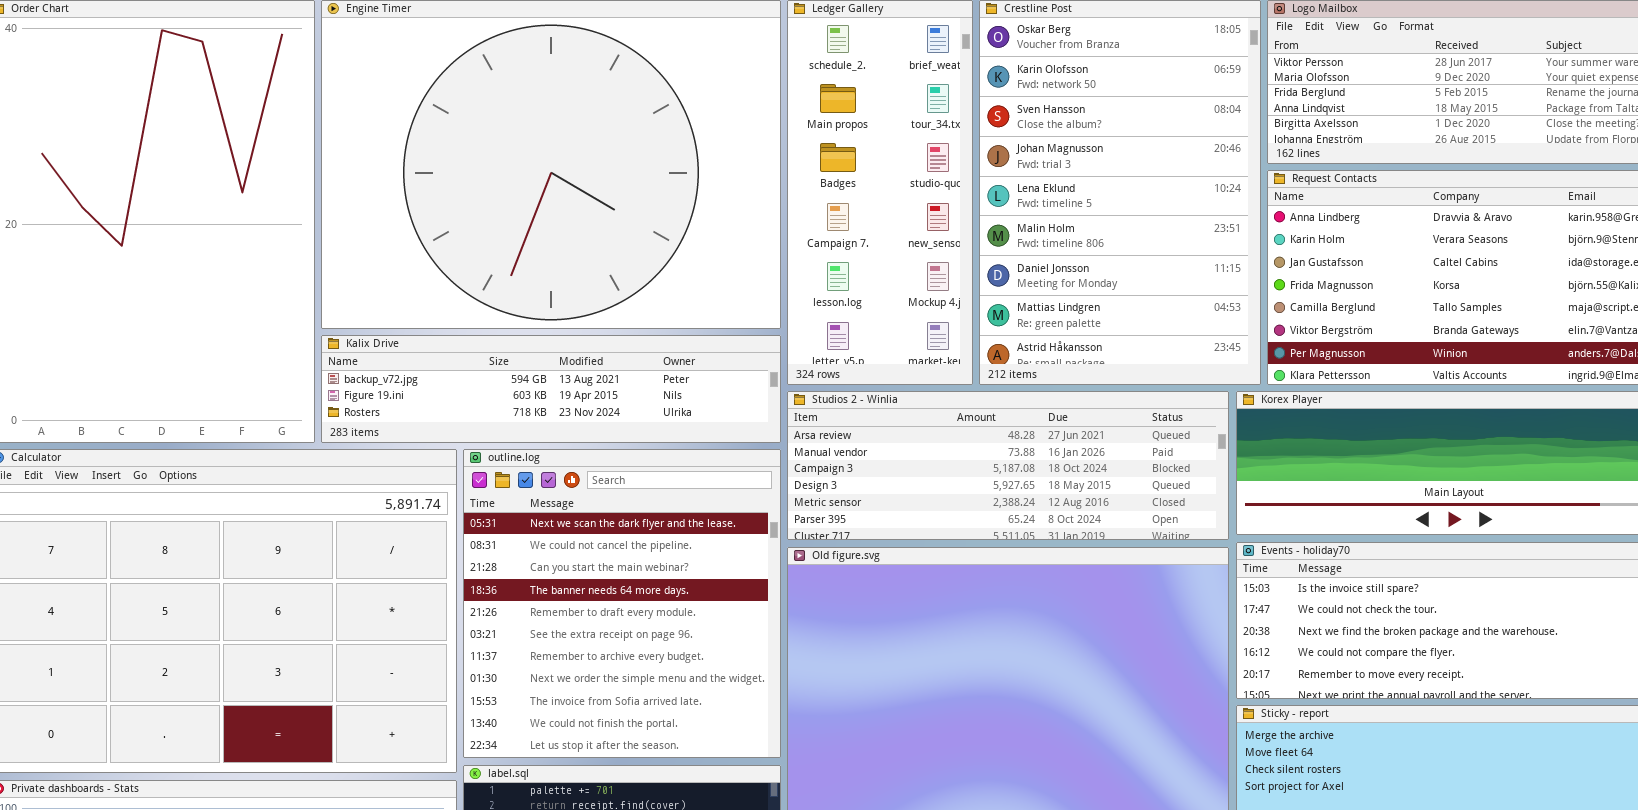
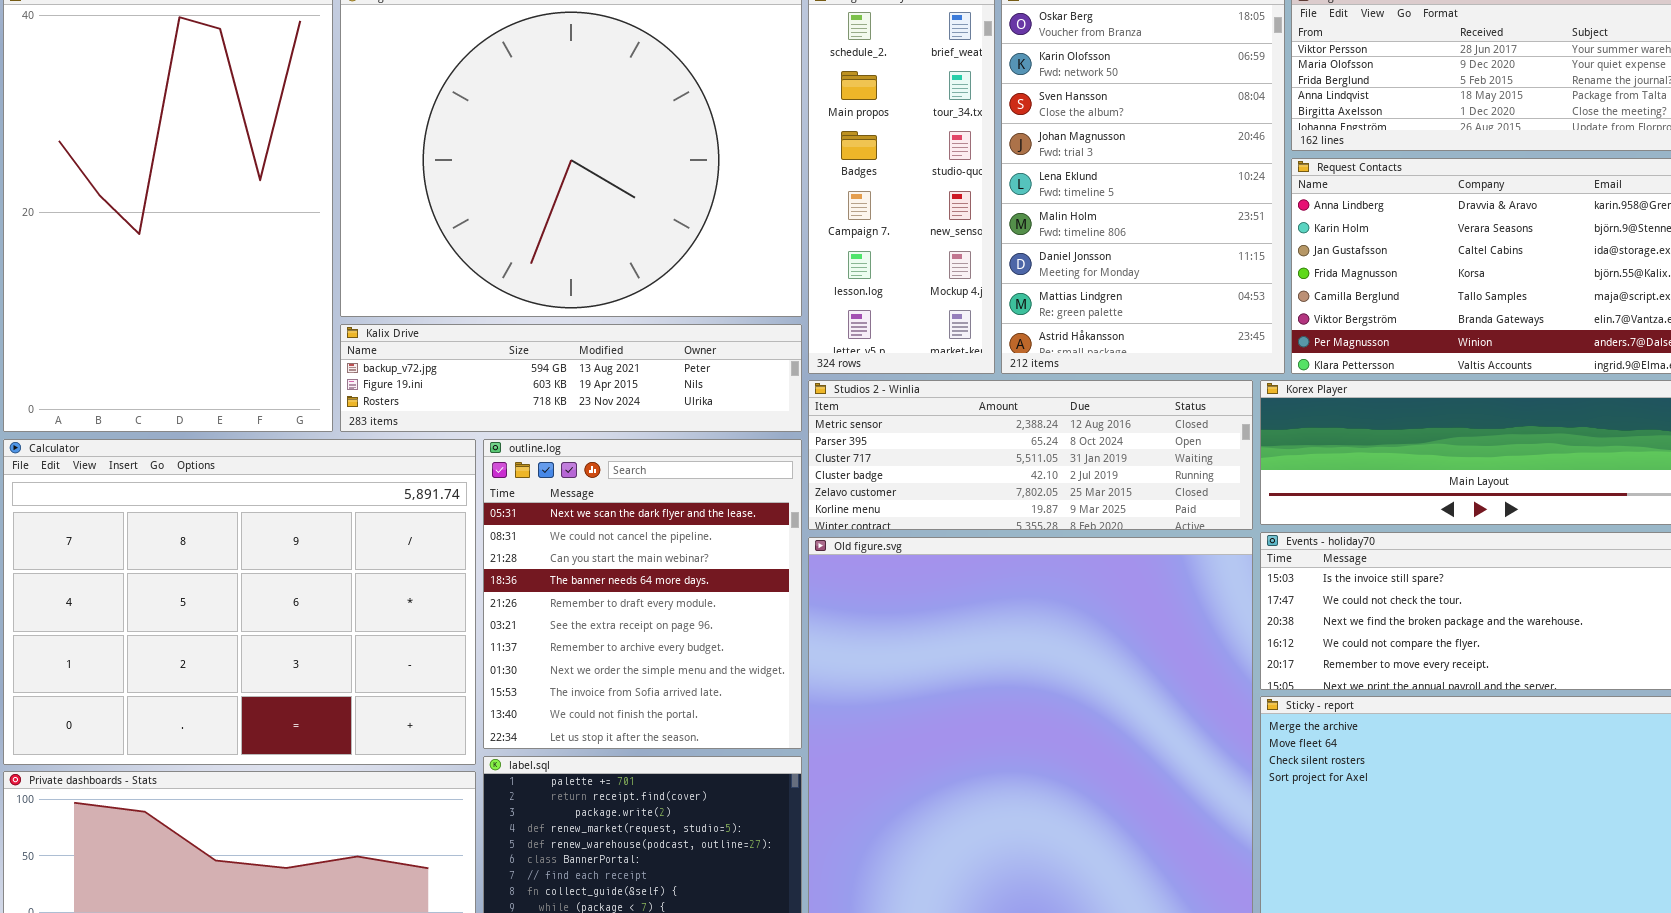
Studios 2 - Winlia: [787,391,1229,540] -> [808,380,1253,530], scrolled down 4 rows

